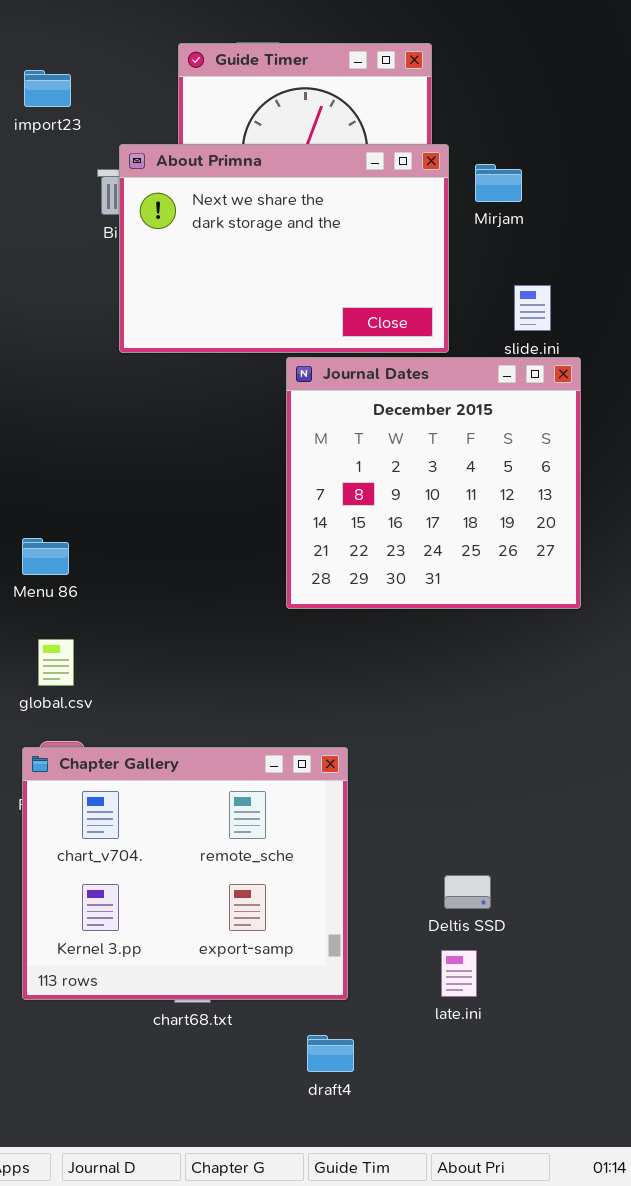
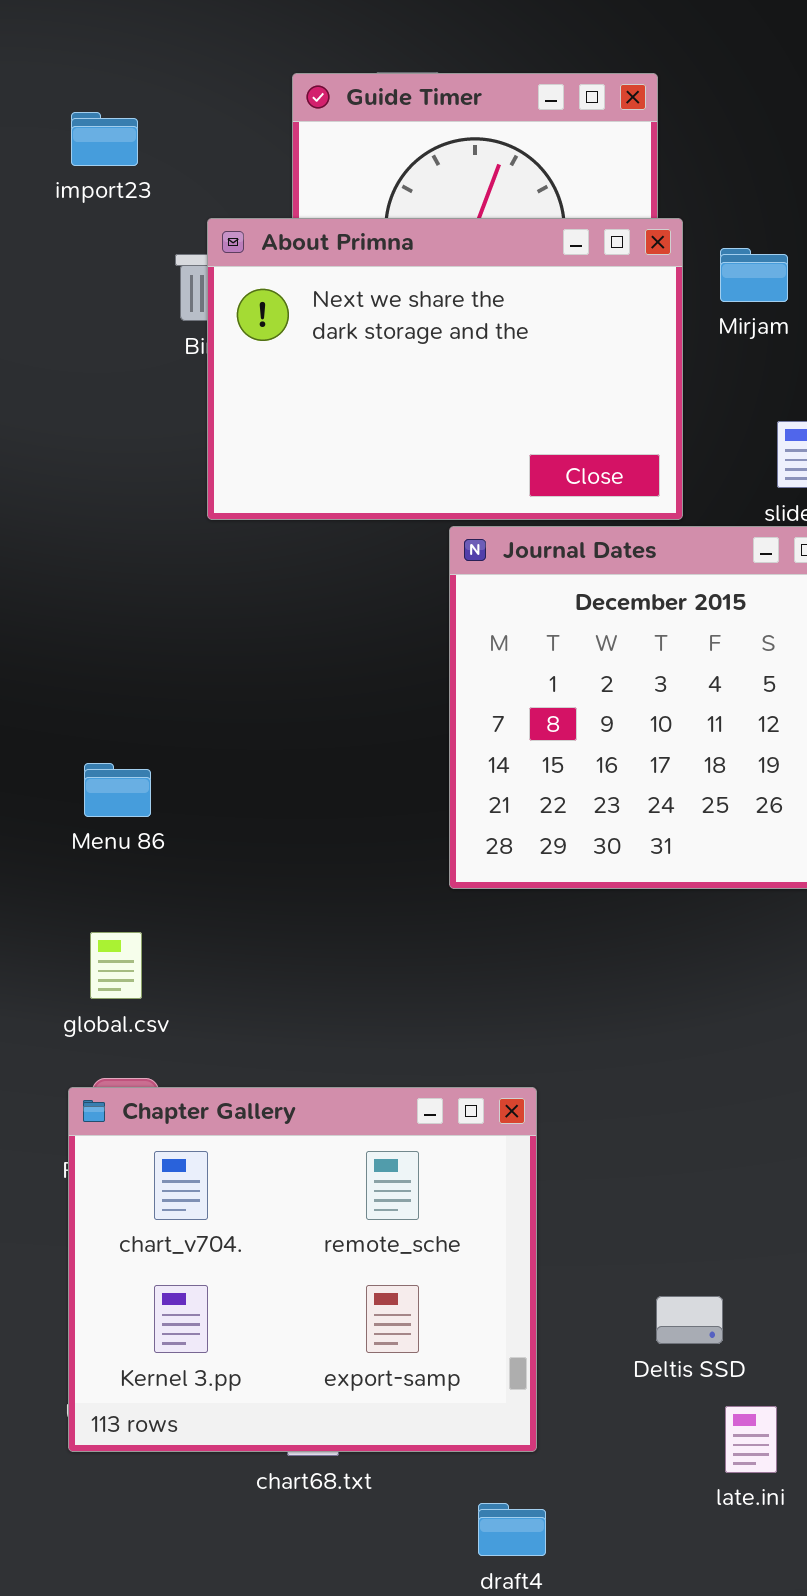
Menu 86: [22,538,69,575] -> [84,763,151,817], moved
Deltis SSD: [444,875,491,909] -> [656,1296,723,1344], moved
late.ini: [441,950,477,997] -> [725,1406,777,1473], moved

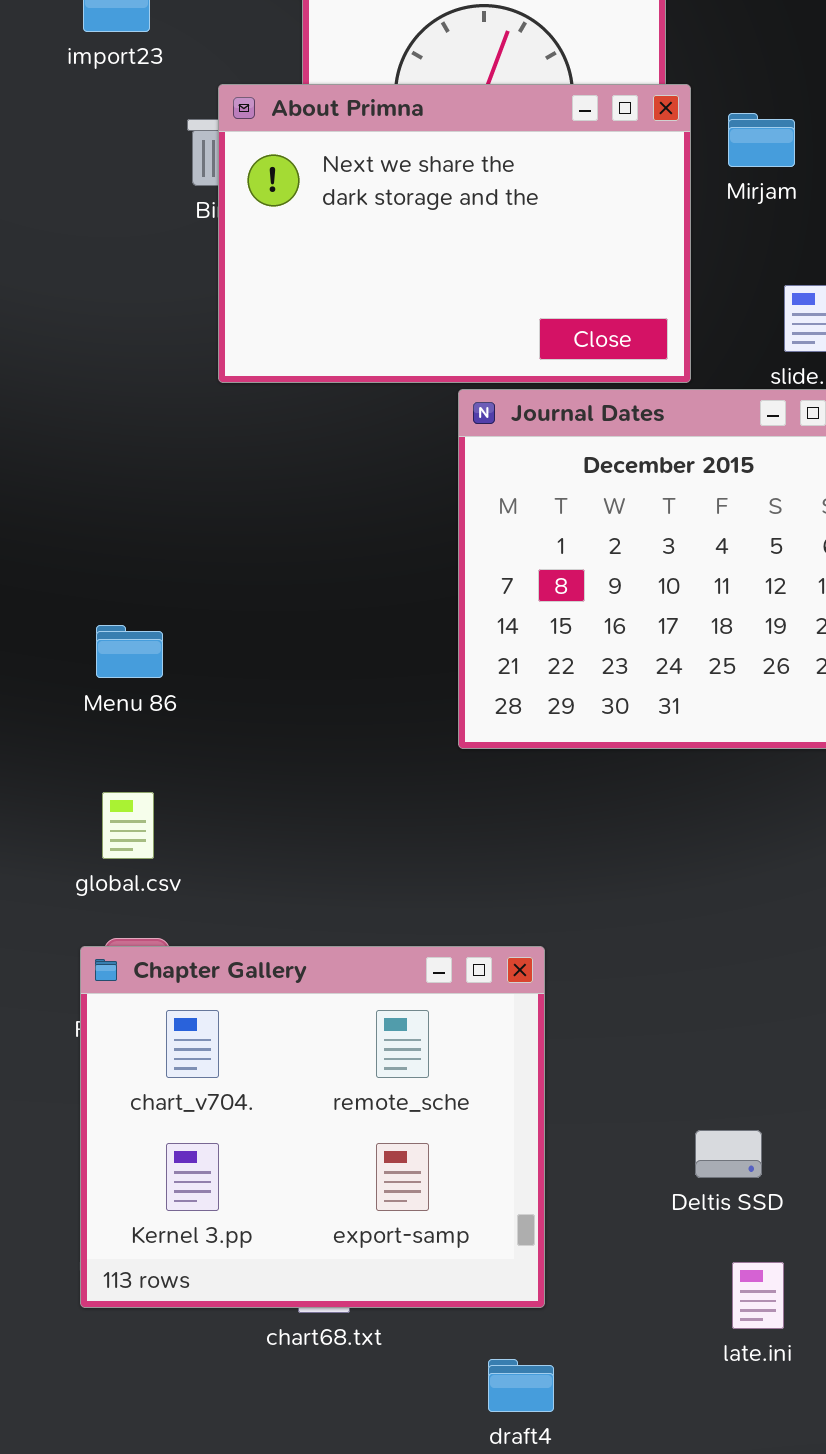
Deltis SSD: [656,1296,723,1344] -> [695,1130,762,1178], moved

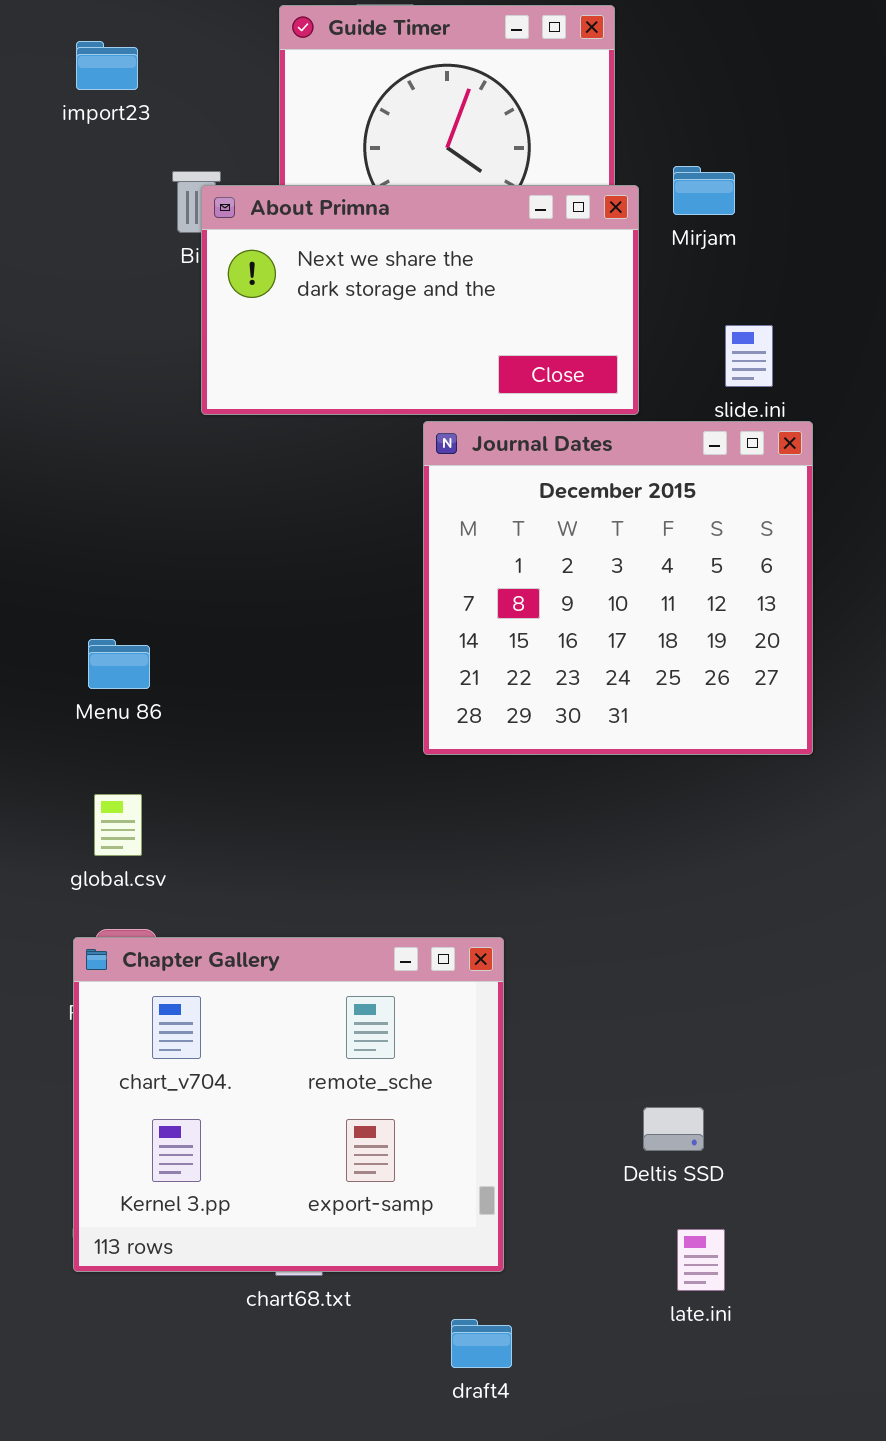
About Primna: [218,84,691,383] -> [201,185,639,415], resized

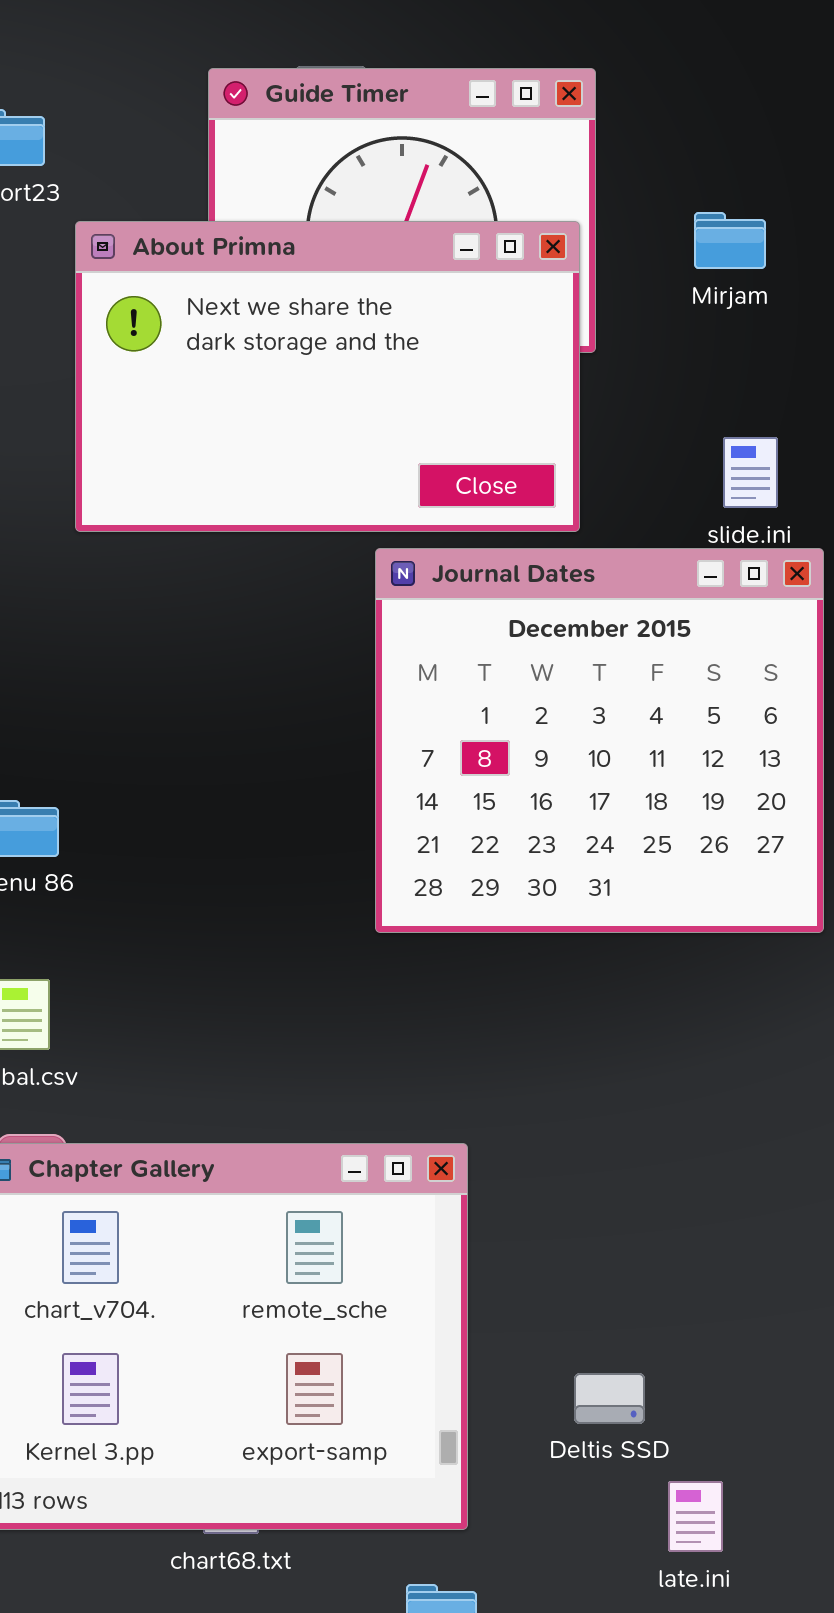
Mirjam: [673,166,735,215] -> [694,212,766,269], moved
About Primna: [201,185,639,415] -> [75,221,580,532], moved, resized
Deltis SSD: [643,1107,704,1151] -> [574,1373,645,1424], moved

